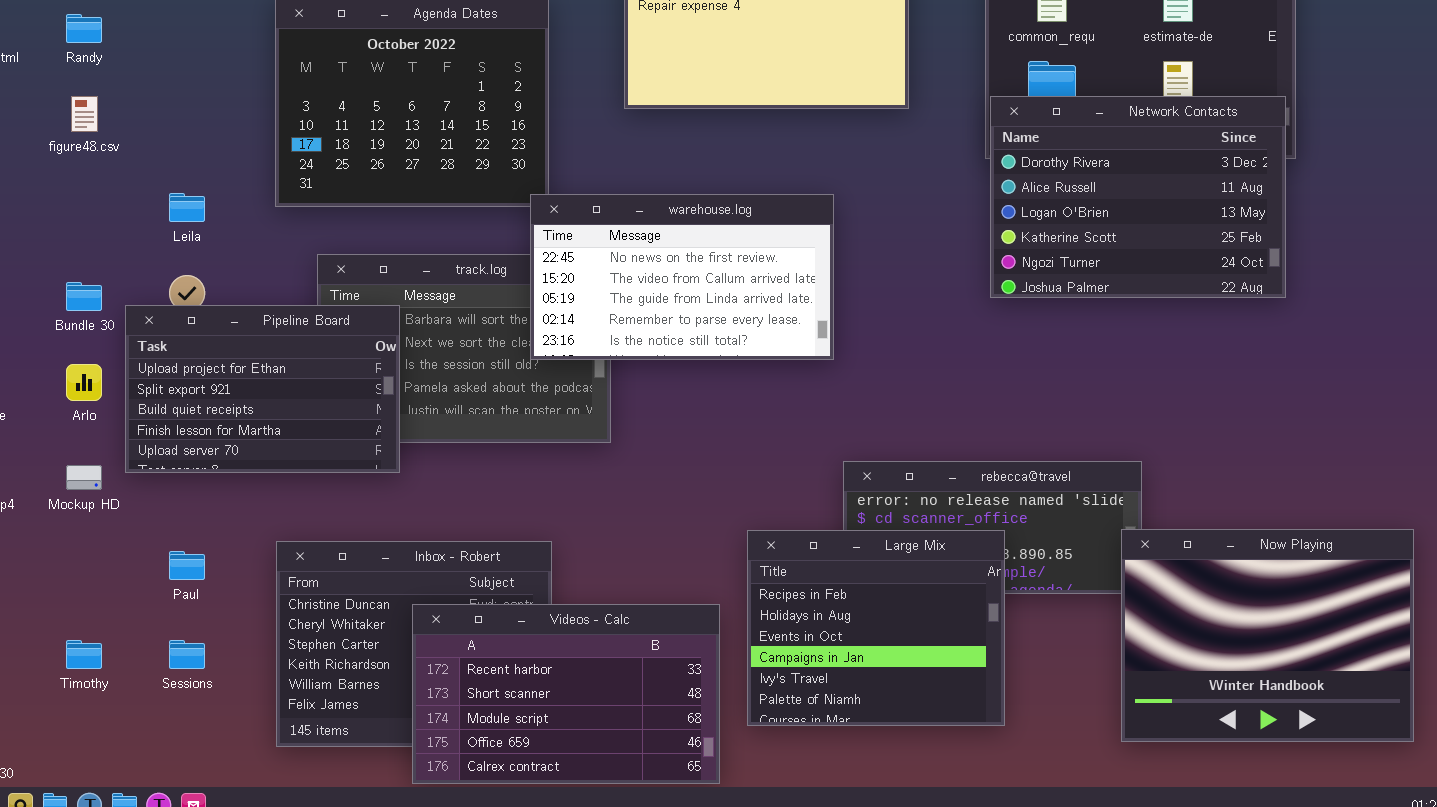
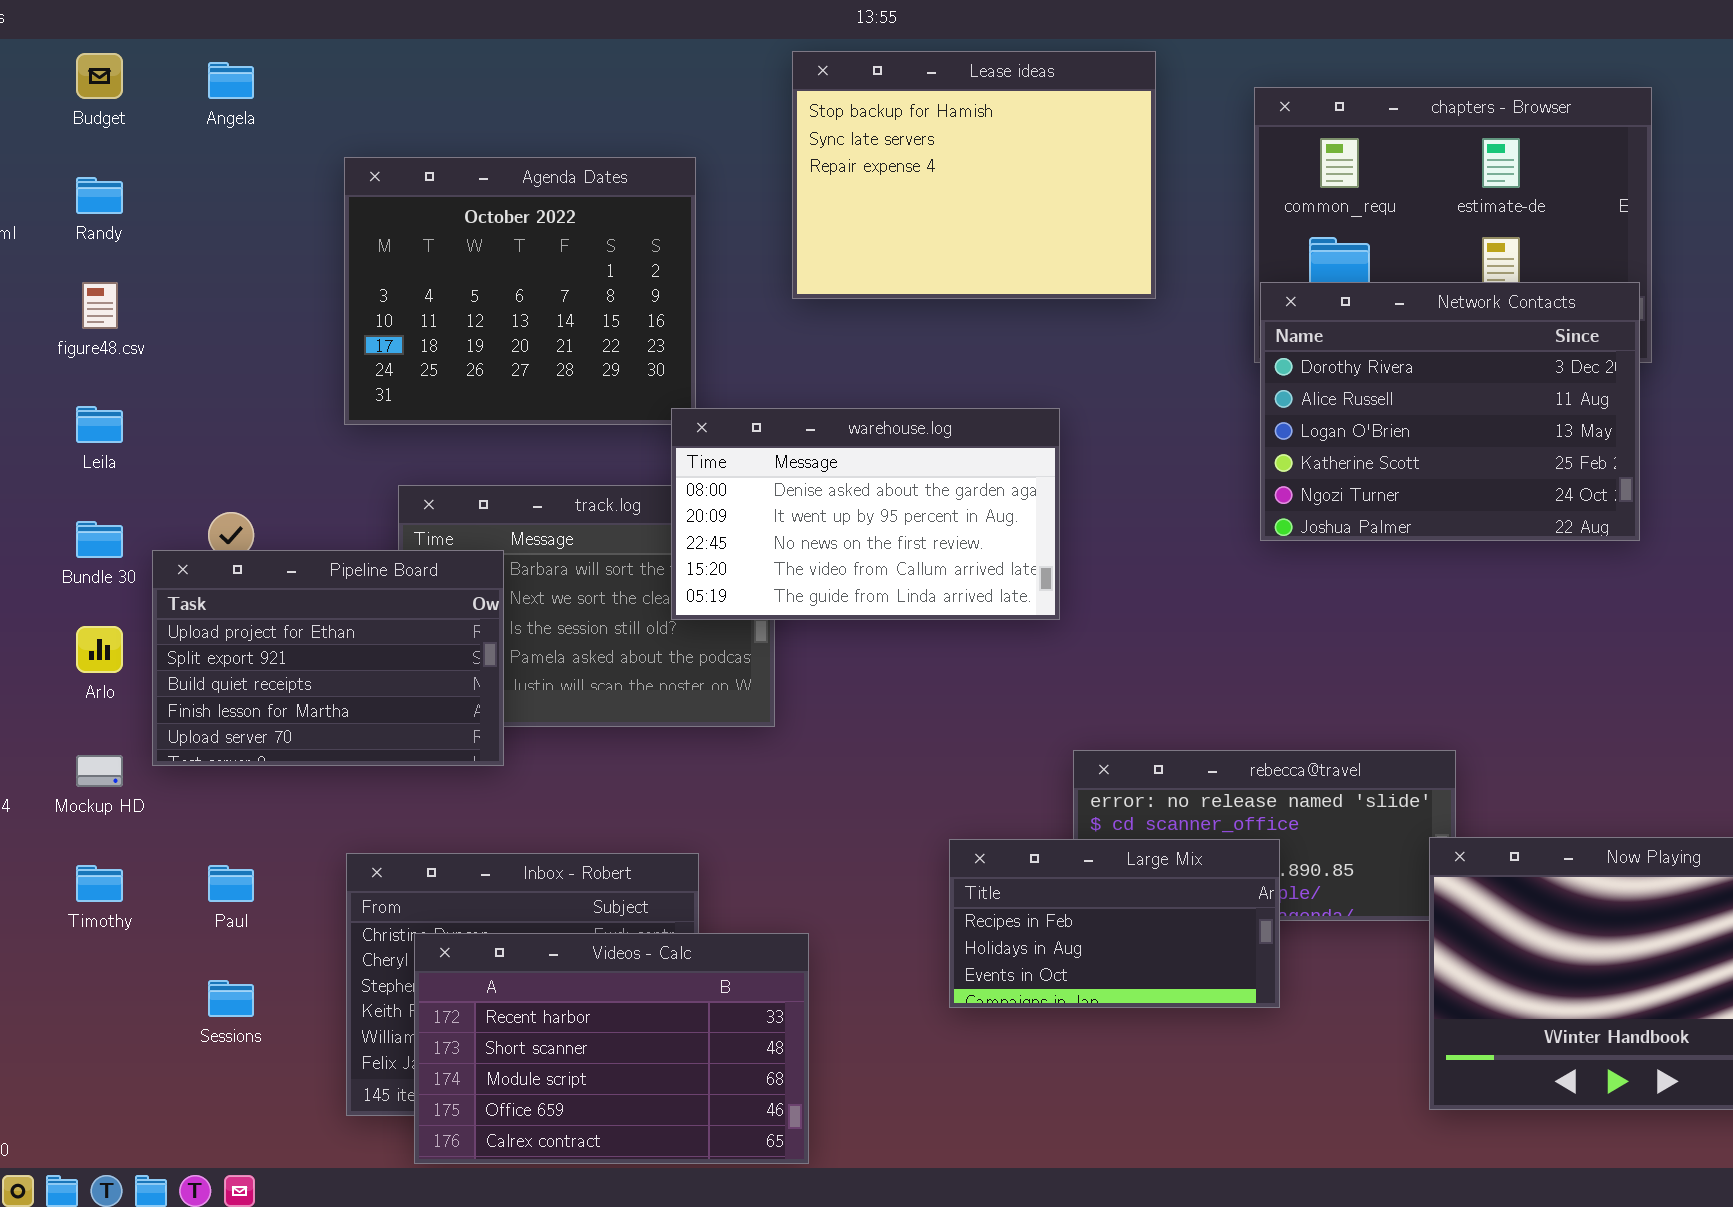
Leila: [169,193,205,222] -> [76,406,123,443], moved
warehouse.log: [530,194,834,360] -> [671,408,1060,620], scrolled up 2 rows
Large Mix: [747,530,1005,726] -> [949,839,1280,1008], resized
Videos - Calc: [412,604,720,784] -> [414,933,809,1164], moved
Timothy: [66,640,102,669] -> [76,865,123,902], moved

